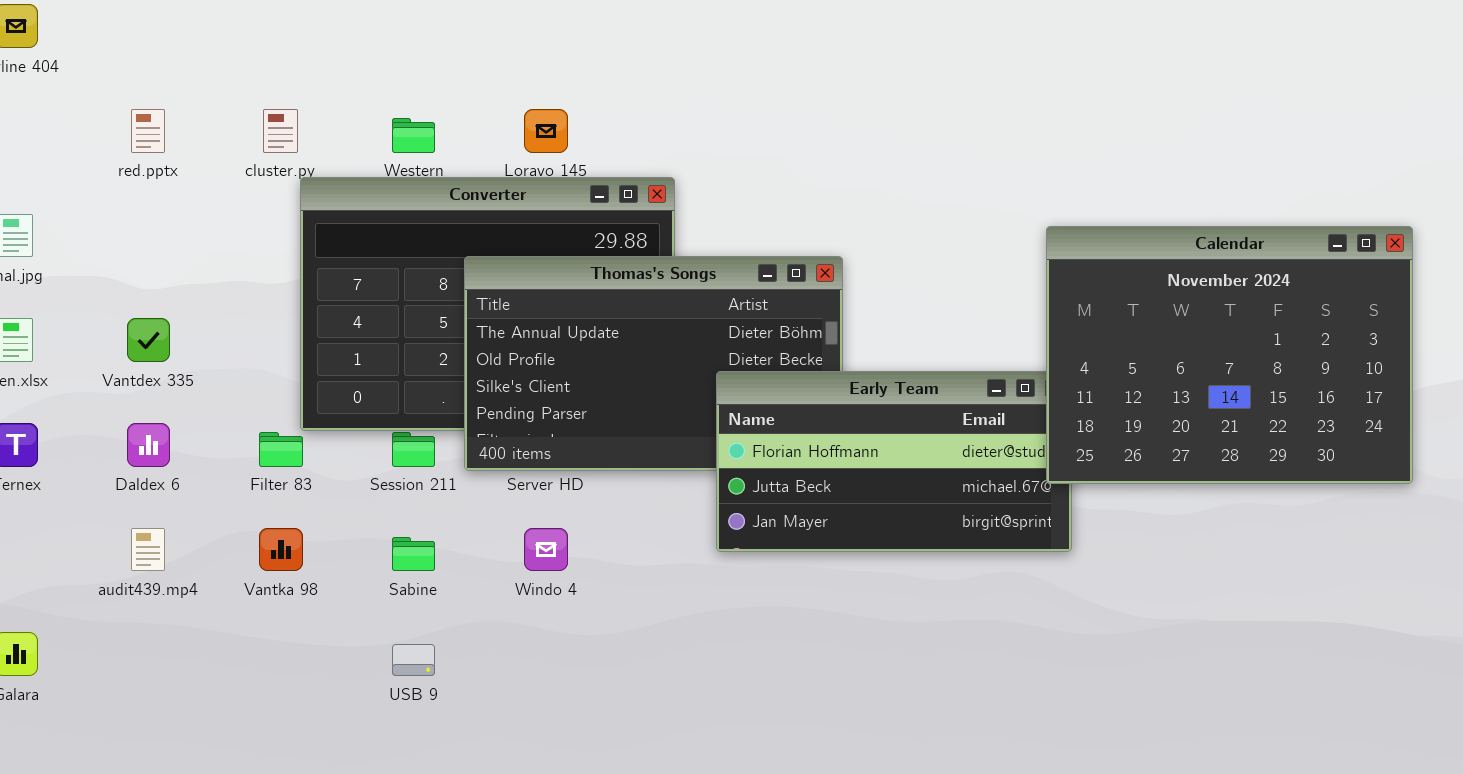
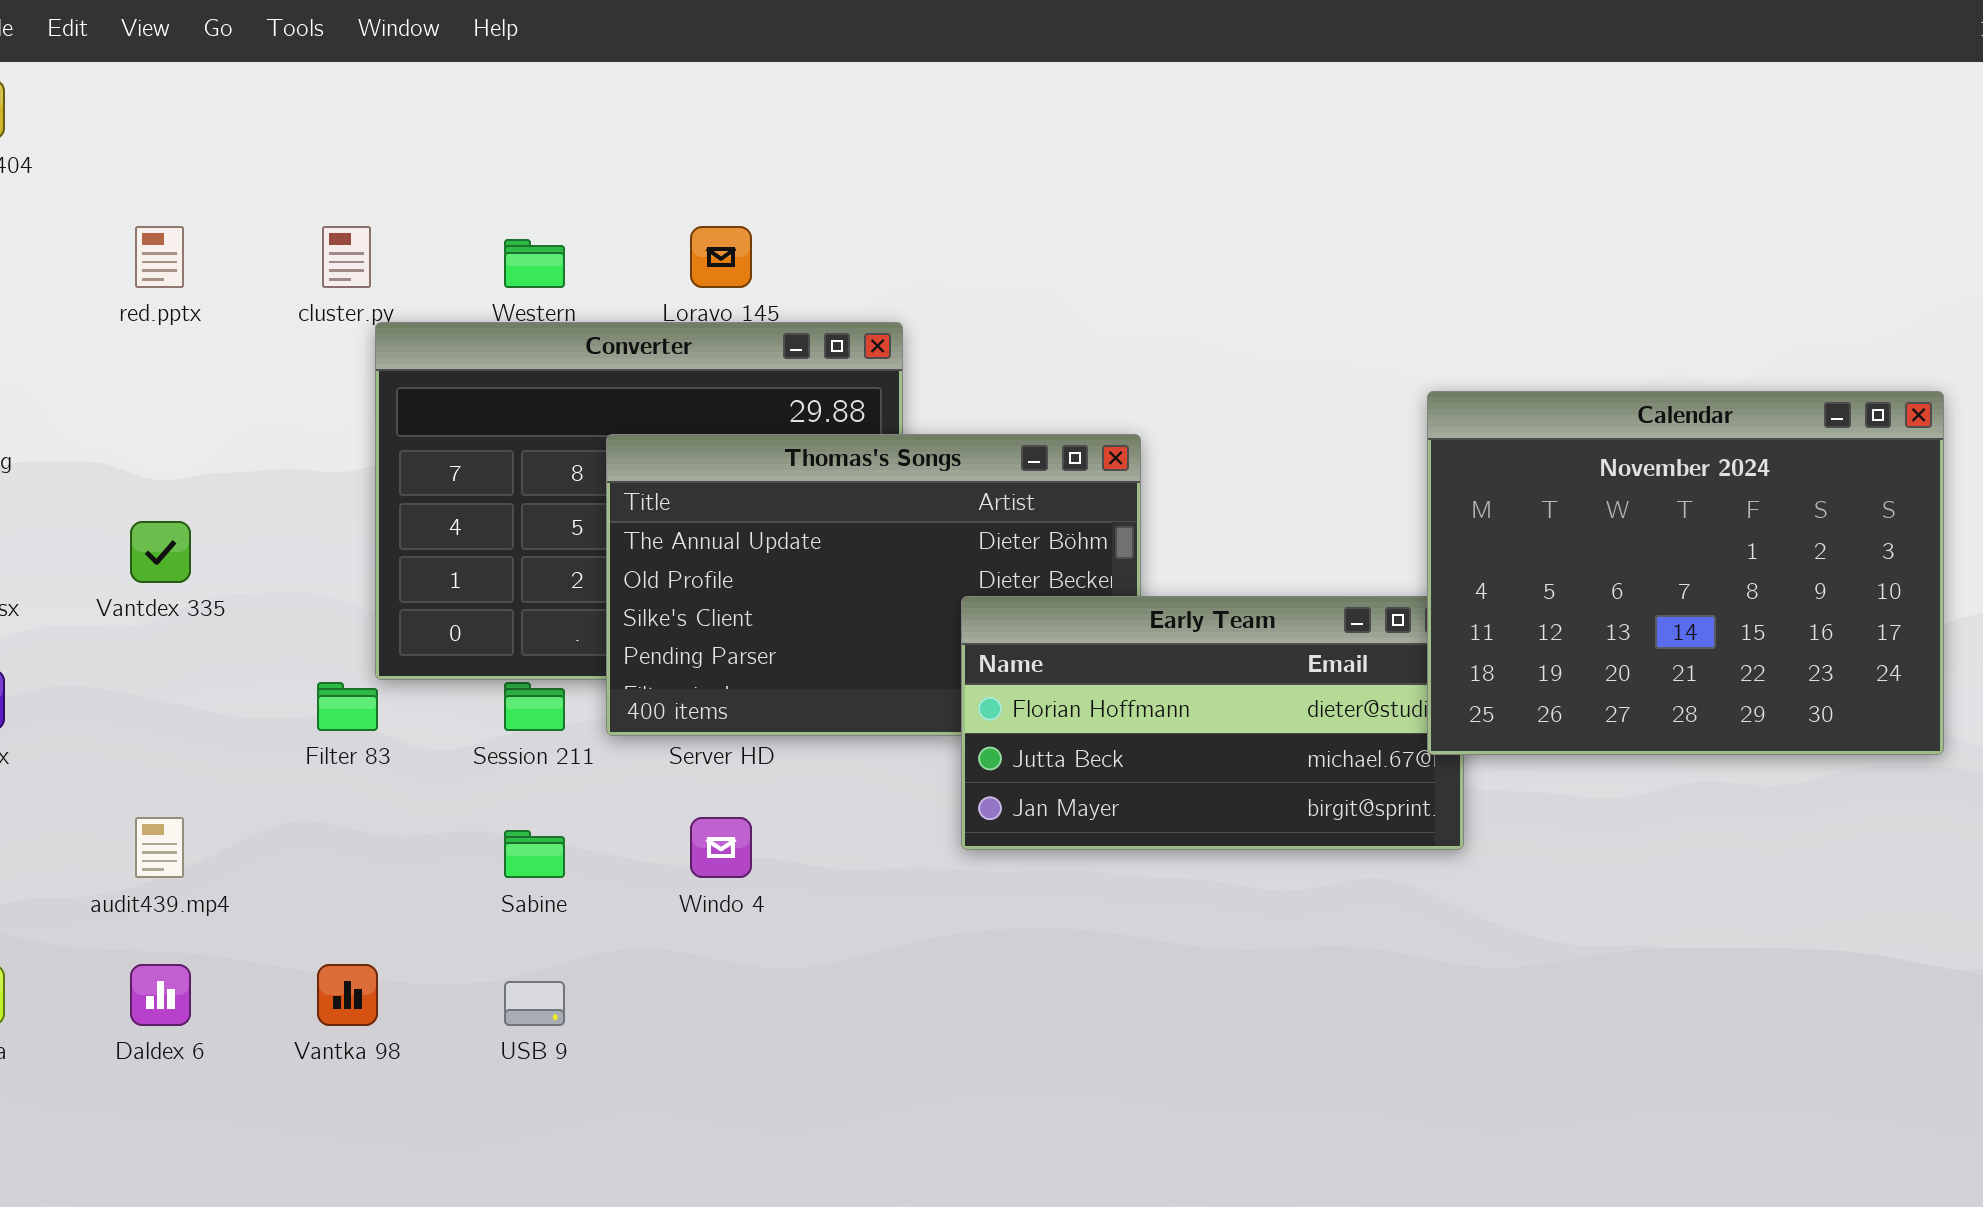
Daldex 6: [127,423,170,467] -> [130,964,191,1026], moved
Vantka 98: [259,528,303,571] -> [317,964,378,1026], moved

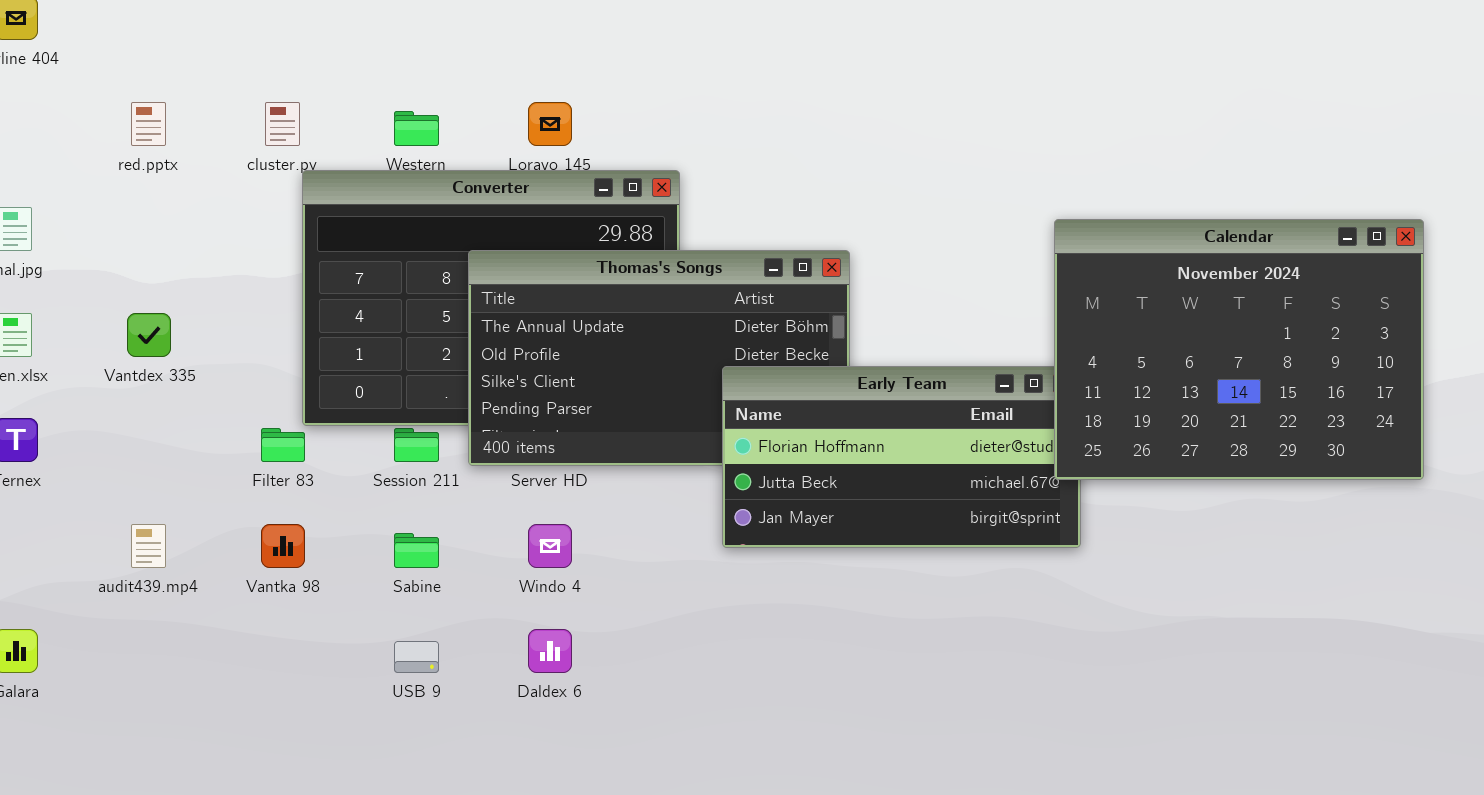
Daldex 6: [130,964,191,1026] -> [528,629,572,673], moved
Vantka 98: [317,964,378,1026] -> [261,524,305,568], moved

